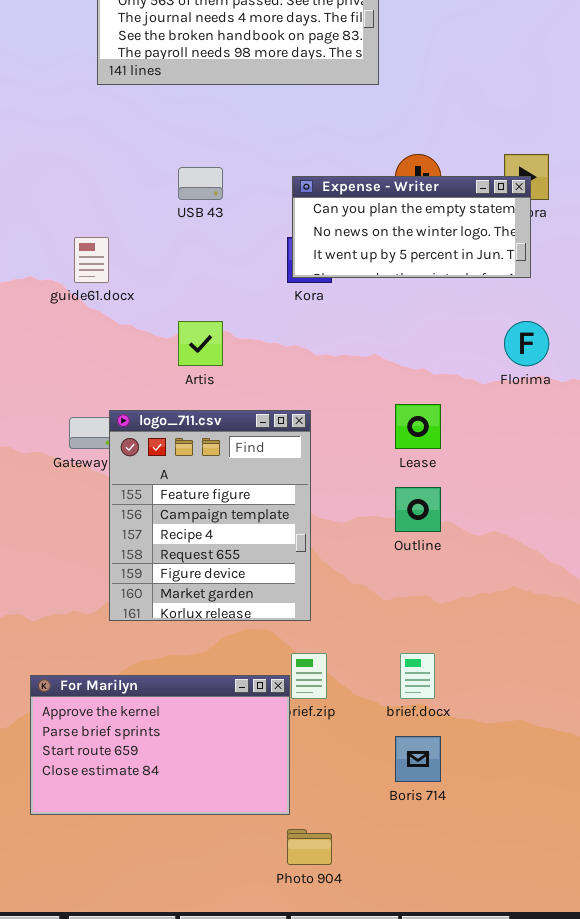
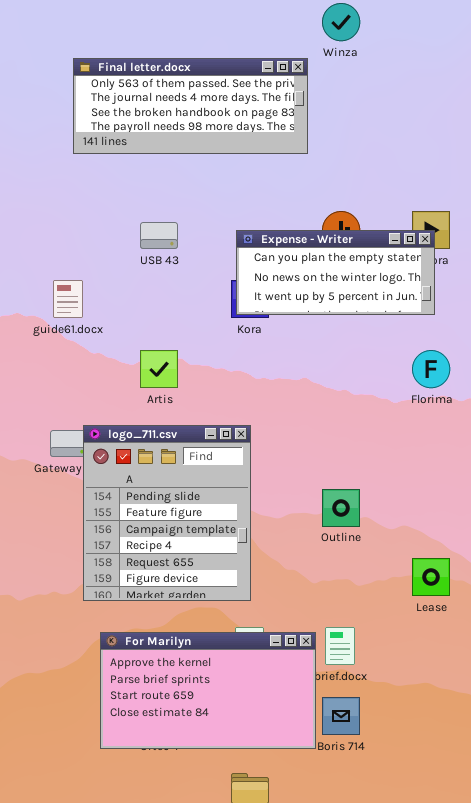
Lease: [395,404,441,449] -> [412,558,450,596], moved
logo_711.csv: [109,410,311,621] -> [83,425,251,601], scrolled up 1 row
For Marilyn: [30,675,290,815] -> [100,632,316,749], moved

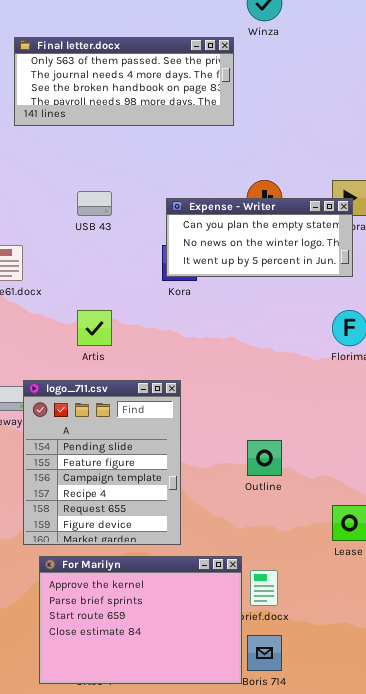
For Marilyn: [100,632,316,749] -> [39,556,242,684], resized

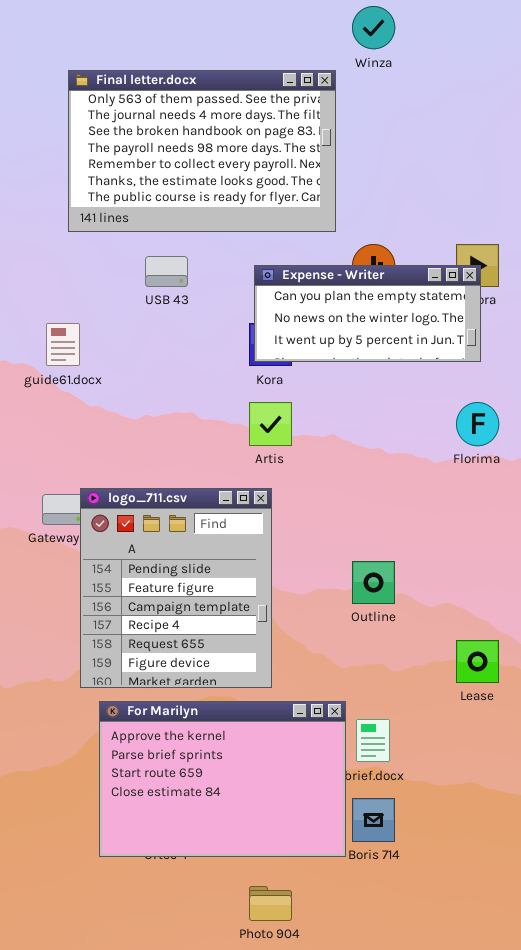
Final letter.docx: [14,37,234,126] -> [68,70,336,232], resized
Artis: [77,310,112,346] -> [249,402,292,446], moved

